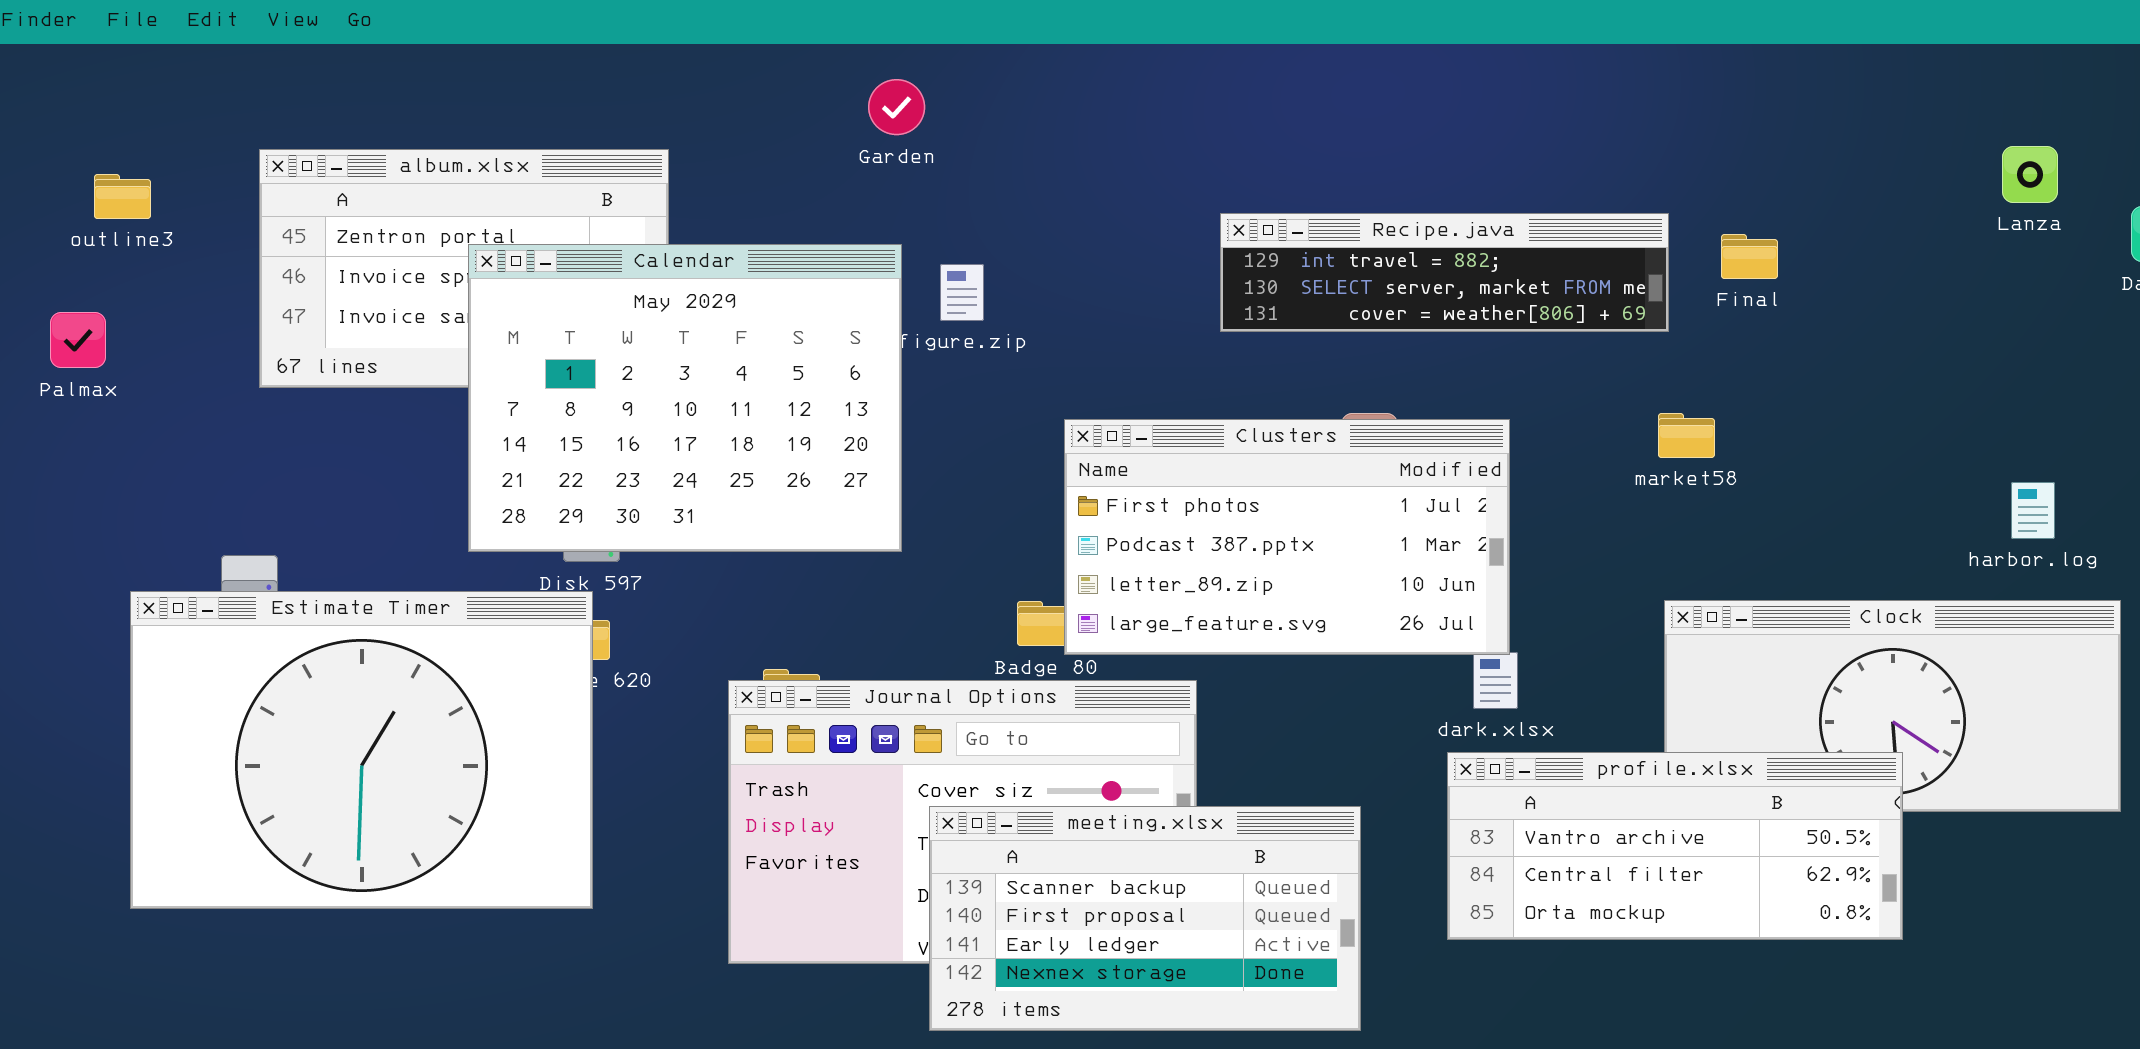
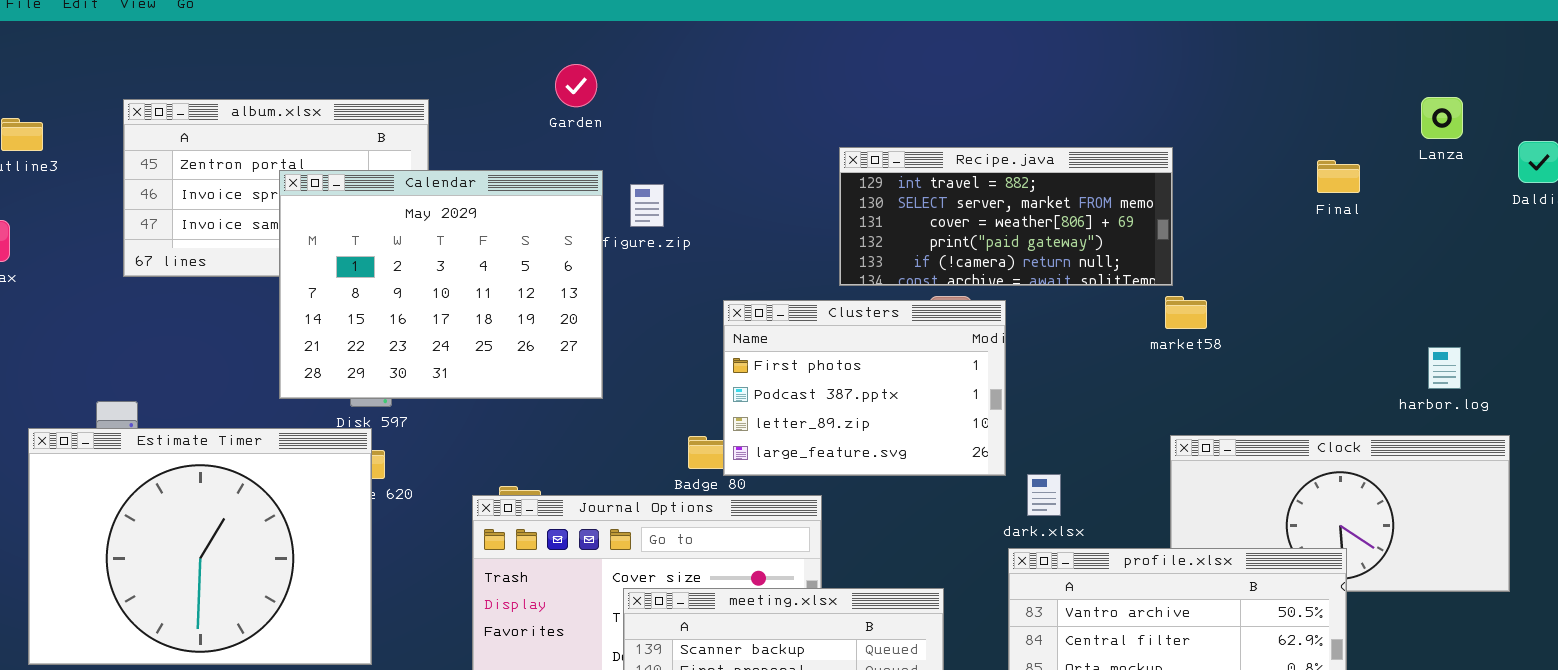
Garden: [868,79,925,135] -> [555,64,597,107], moved
Recipe.java: [1220,213,1669,332] -> [839,147,1173,286], resized
Final: [1721,234,1778,279] -> [1317,160,1360,193], moved
Clusters: [1064,419,1510,655] -> [723,300,1006,476], resized

